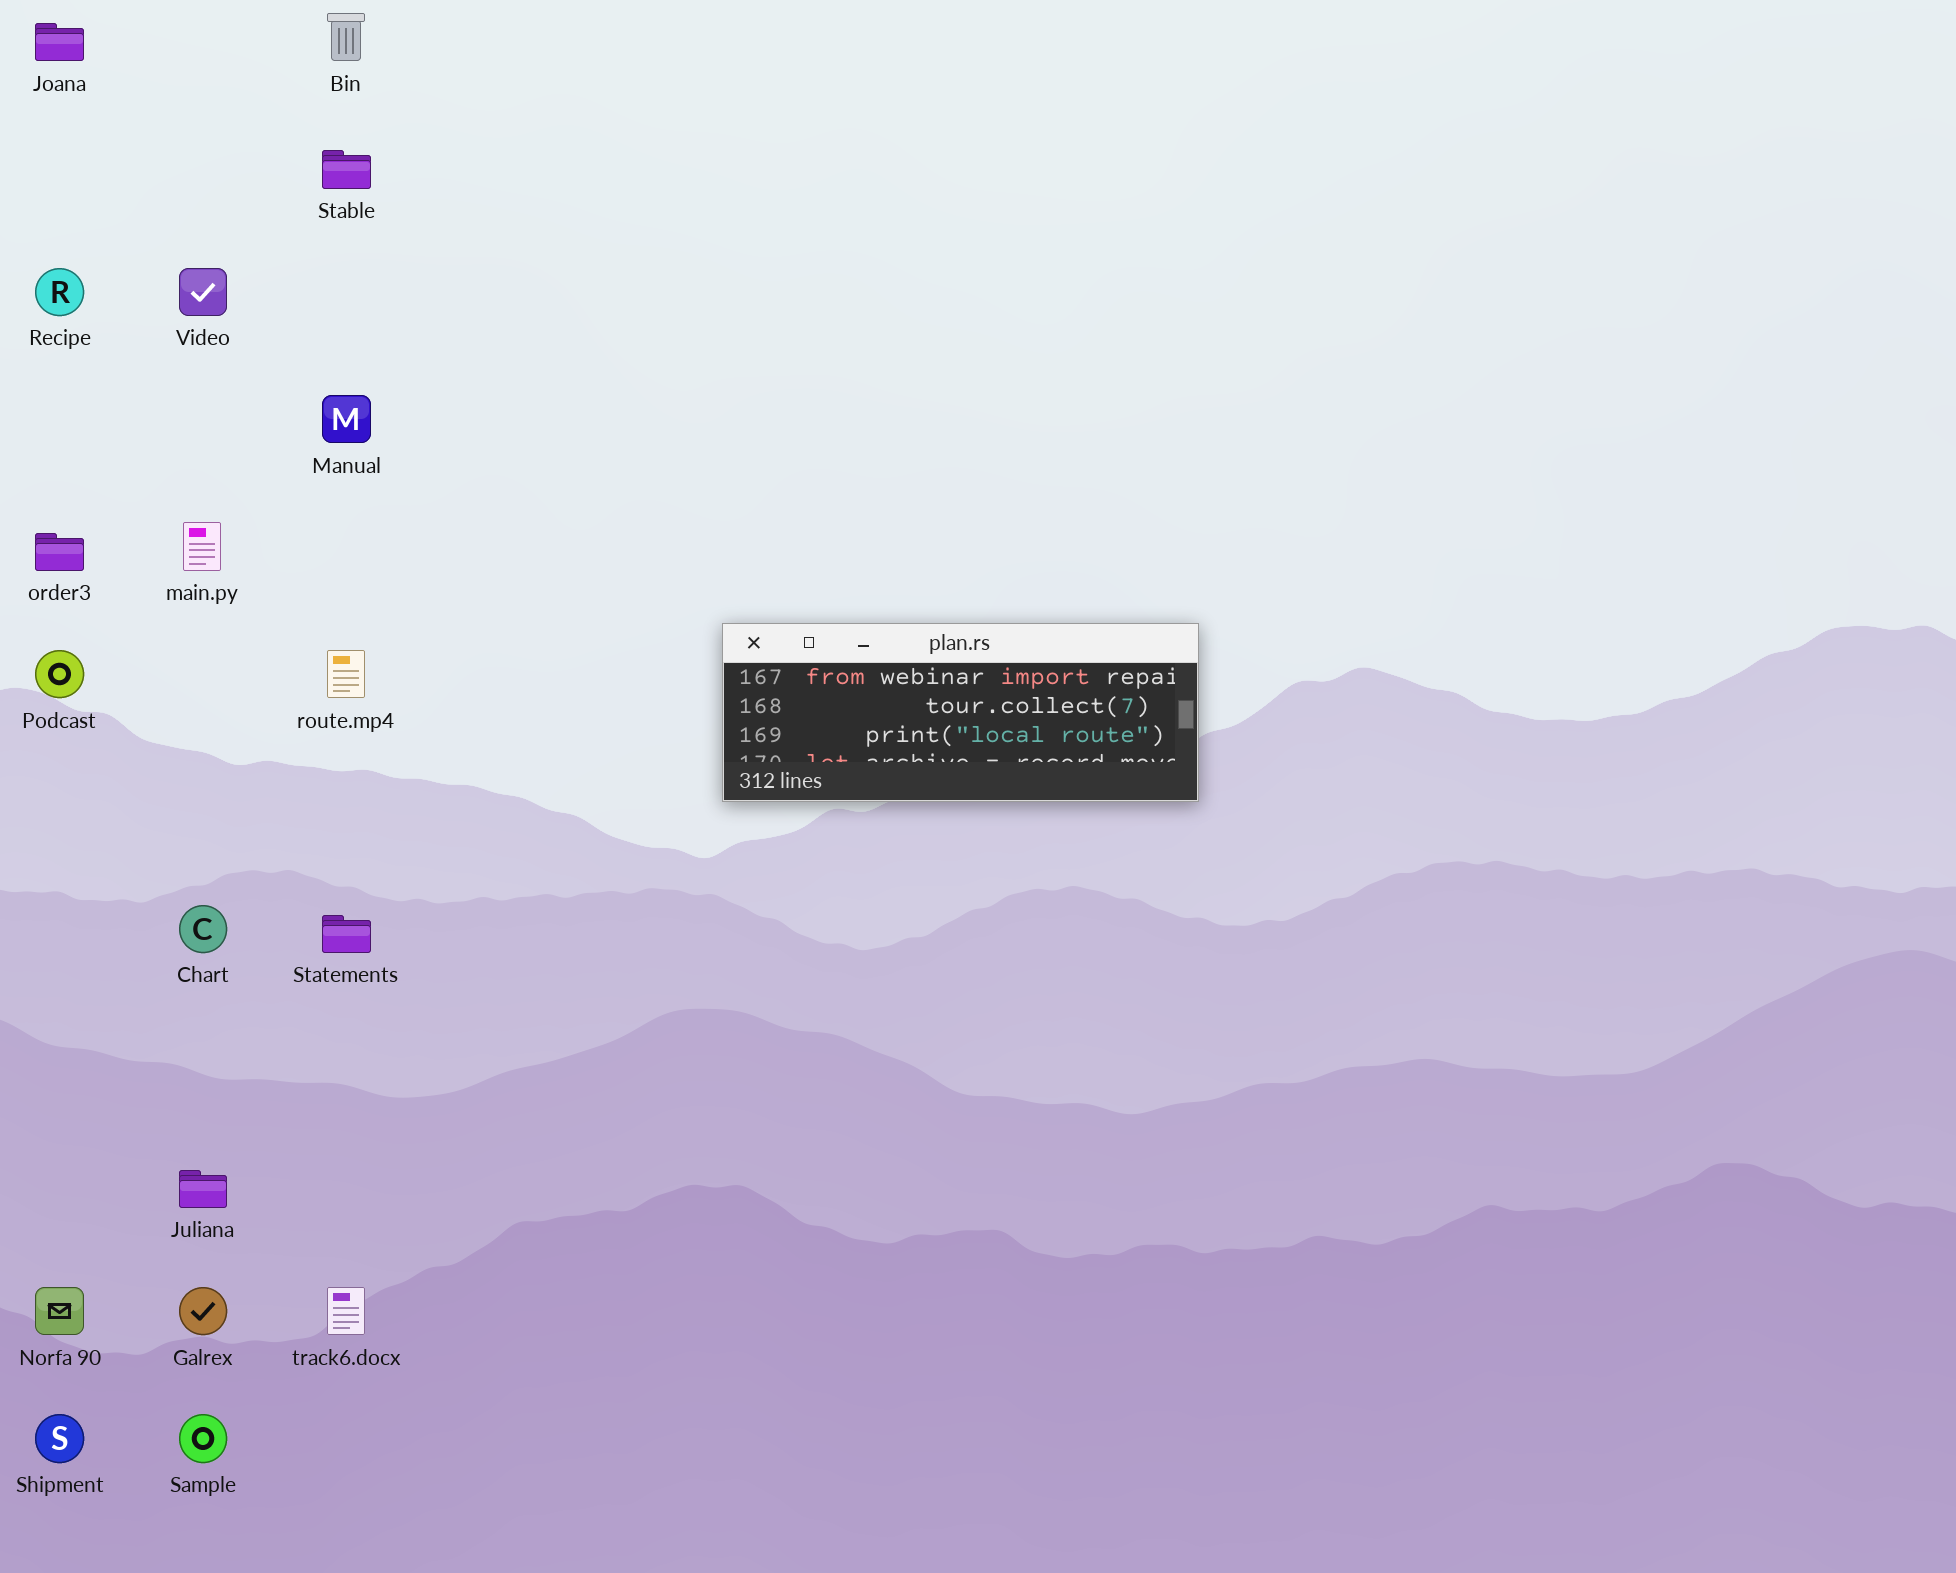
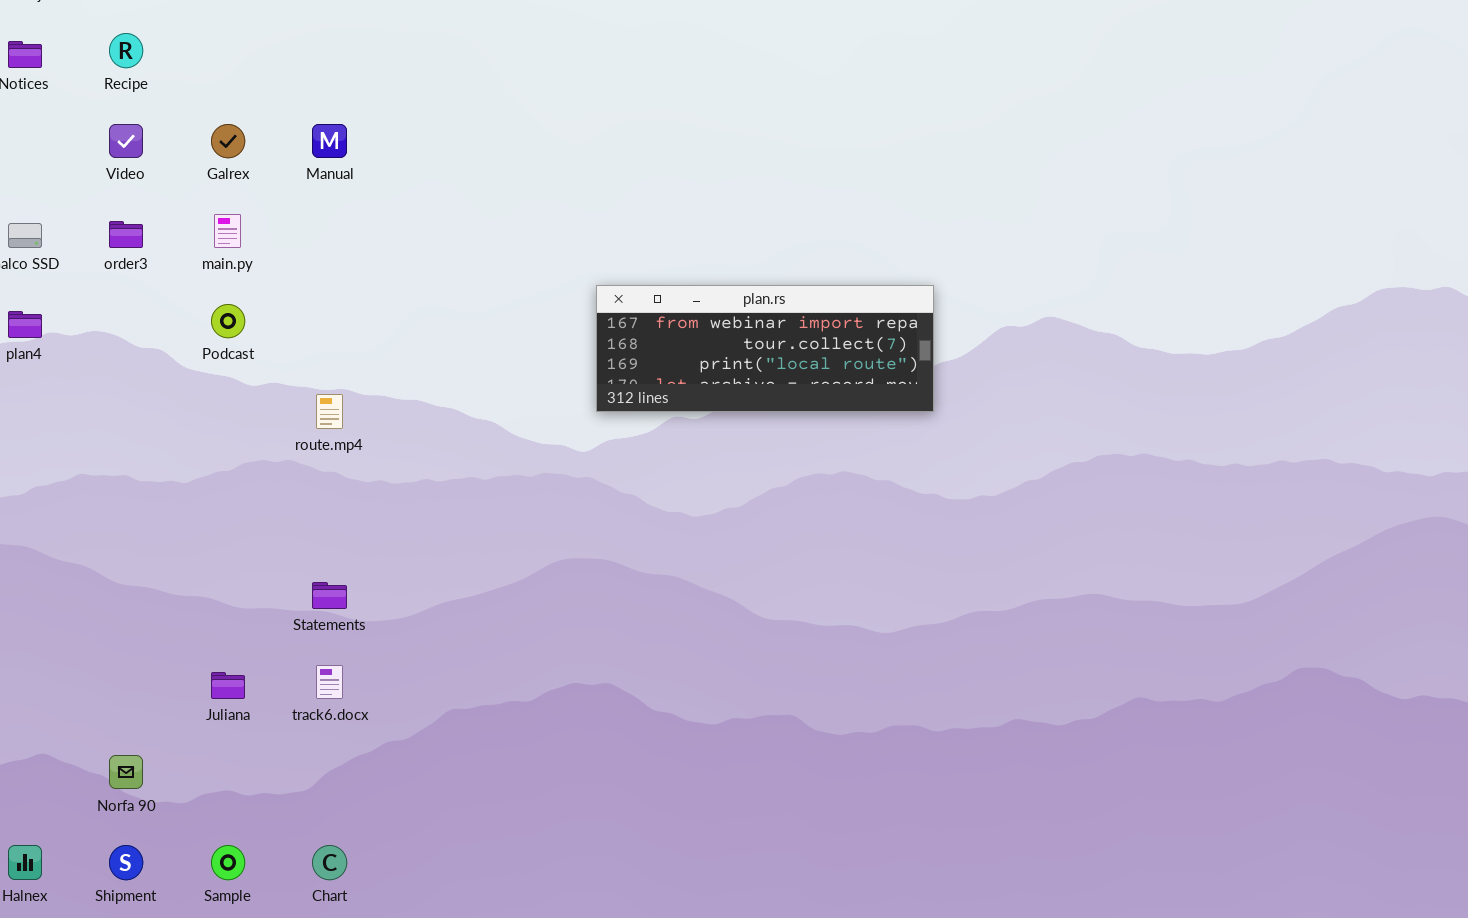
Video: [179,268,227,316] -> [109,124,143,158], moved
Podcast: [35,650,84,698] -> [211,304,245,338], moved
route.mp4: [327,650,365,698] -> [316,394,343,429], moved
Chart: [179,905,227,953] -> [312,845,347,880], moved
Statements: [322,915,371,953] -> [312,582,347,609], moved
Galrex: [179,1287,227,1335] -> [211,124,245,158], moved
track6.docx: [327,1287,365,1335] -> [316,665,343,699], moved

